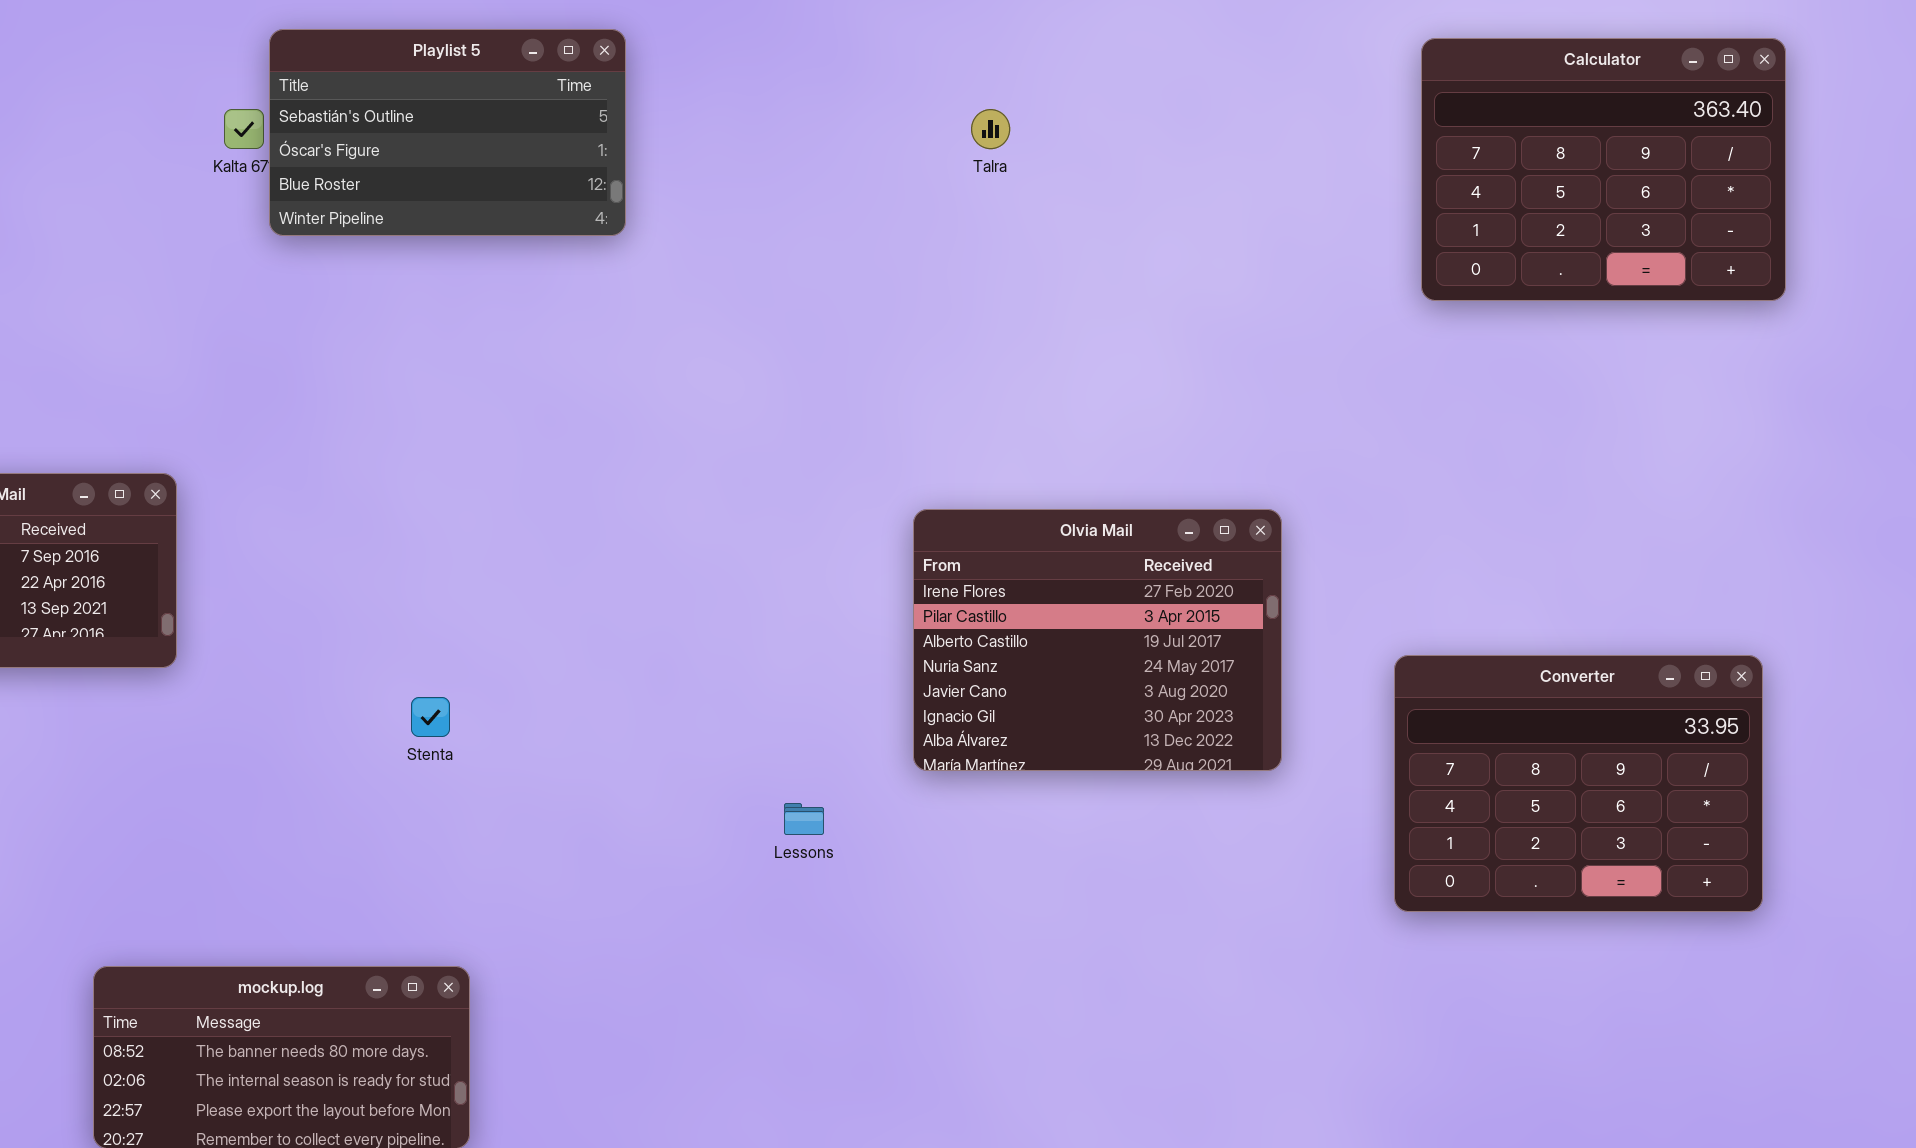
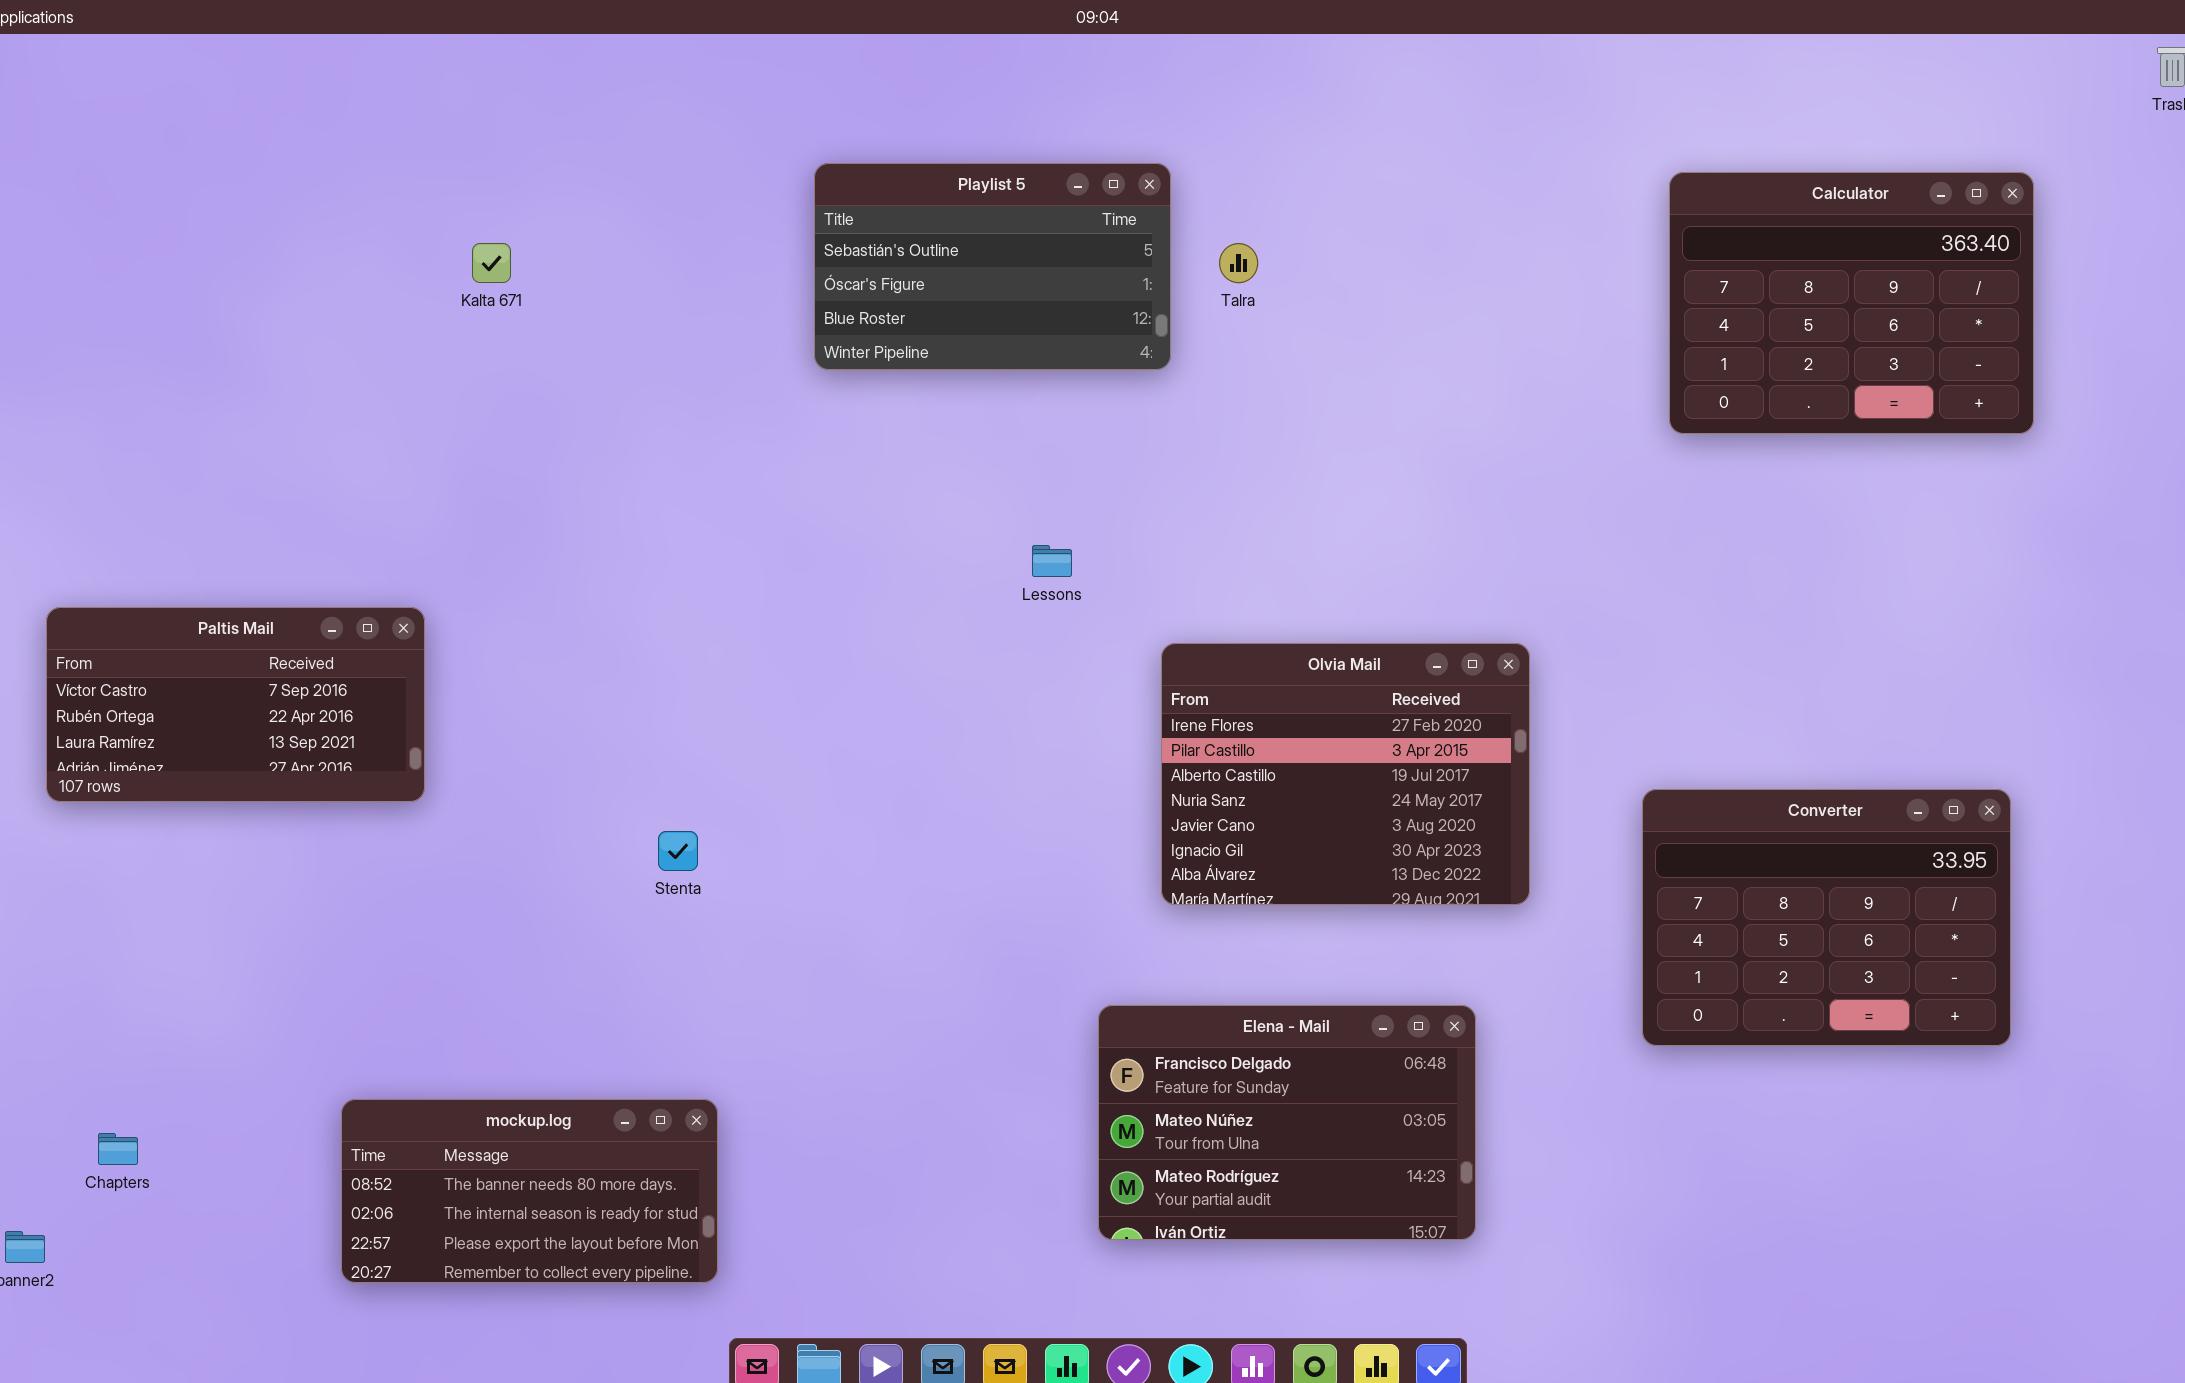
Playlist 5: [269,29,626,236] -> [814,163,1171,370], moved
Lessons: [784,803,824,835] -> [1032,545,1072,577], moved
Elena - Mail: none -> [1098,1005,1476,1240], opened

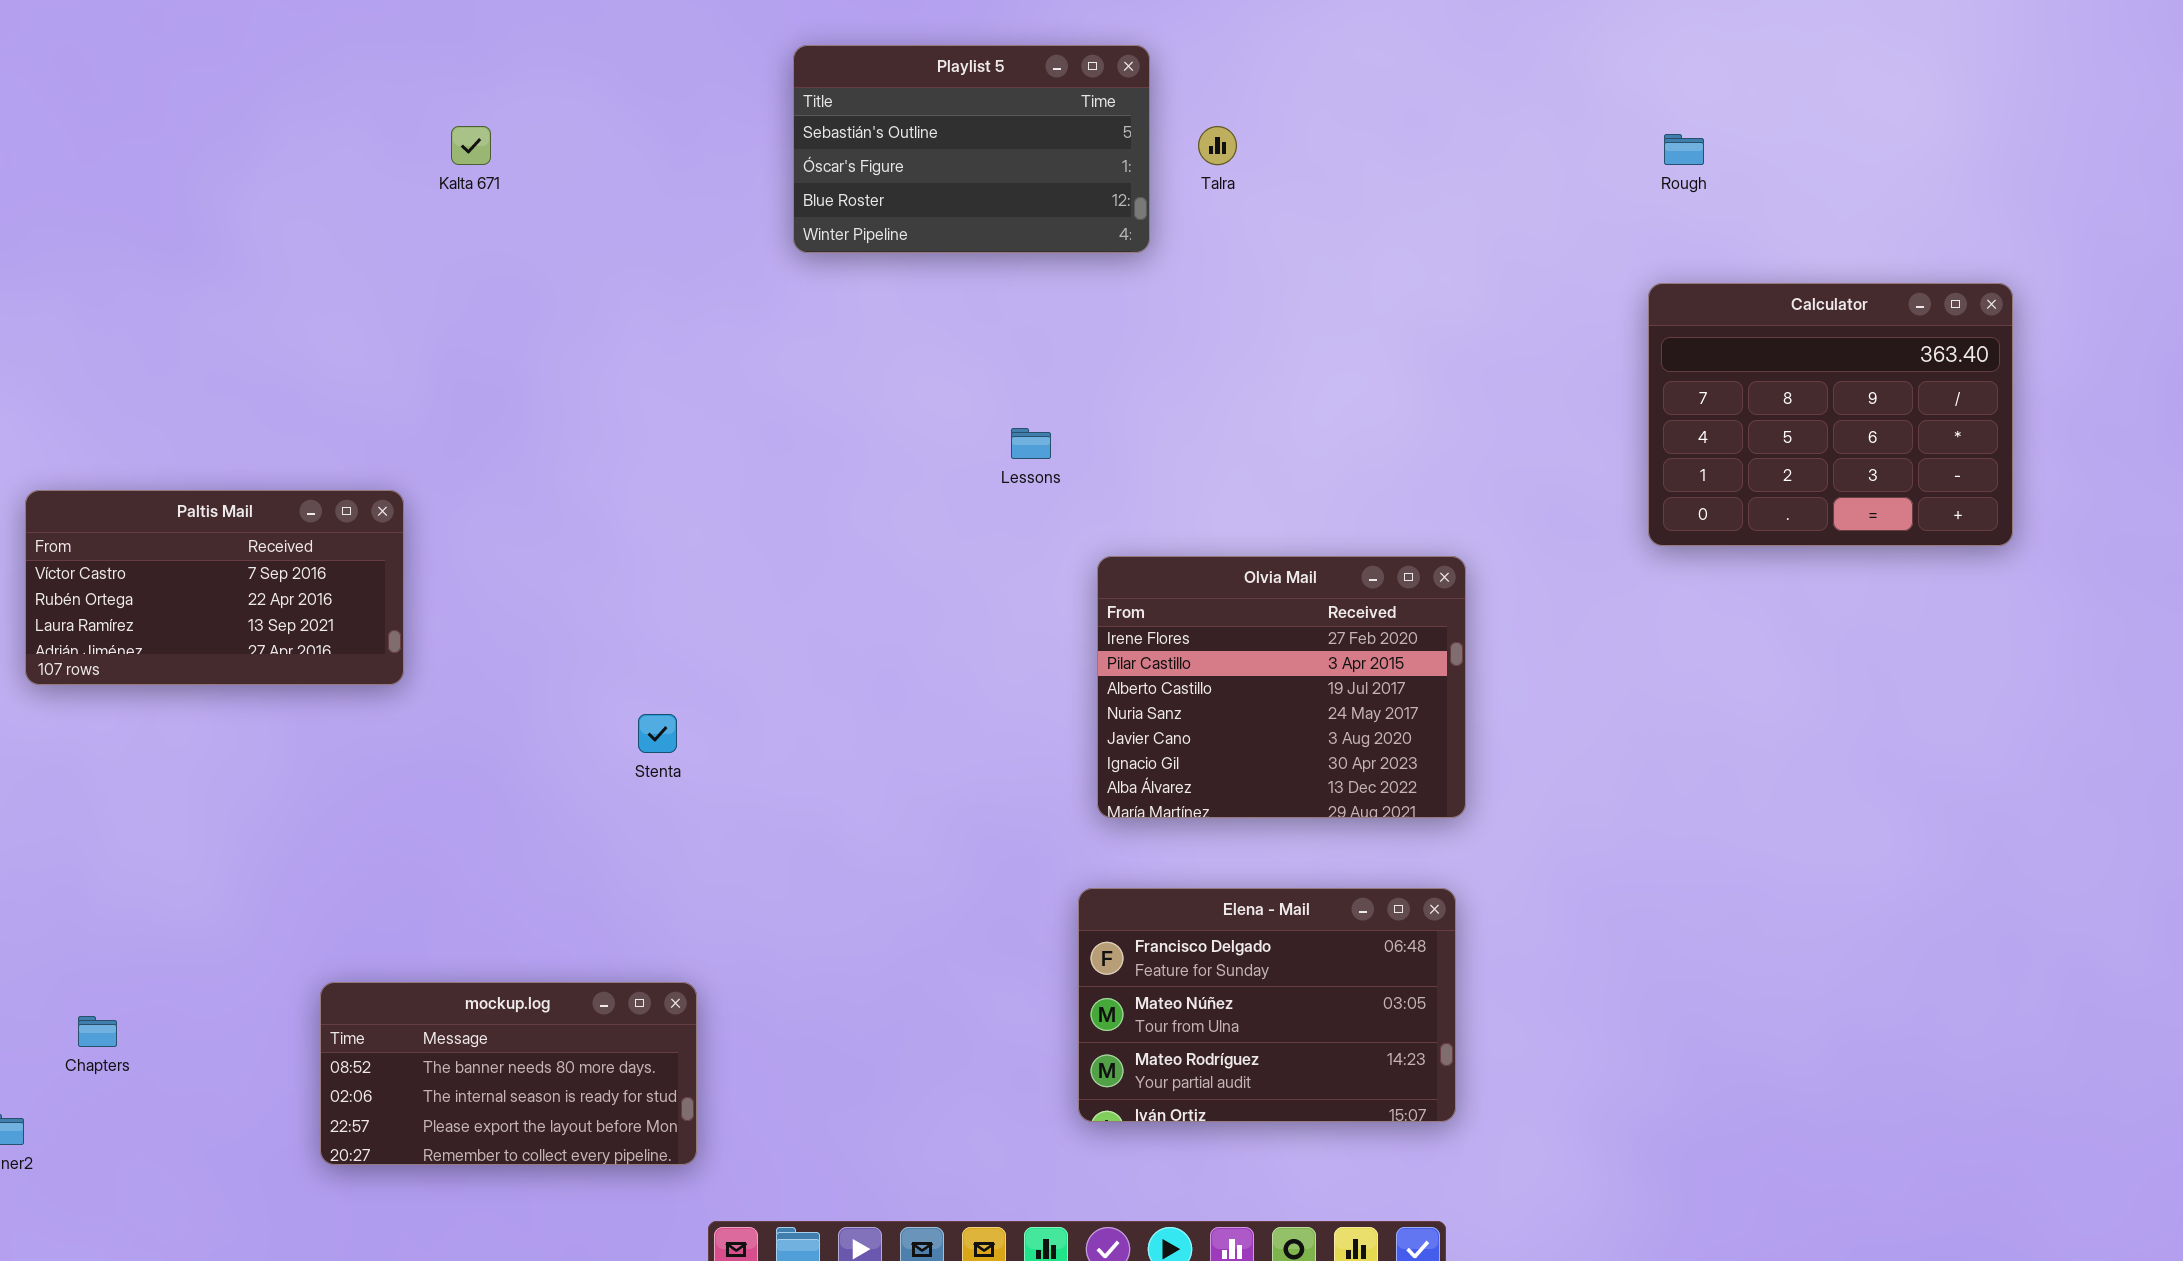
Calculator: [1669,172,2034,434] -> [1648,283,2013,546], moved
Olvia Mail: [1161,643,1530,905] -> [1097,556,1466,818], moved
Converter: [1642,789,2011,1046] -> none, closed

